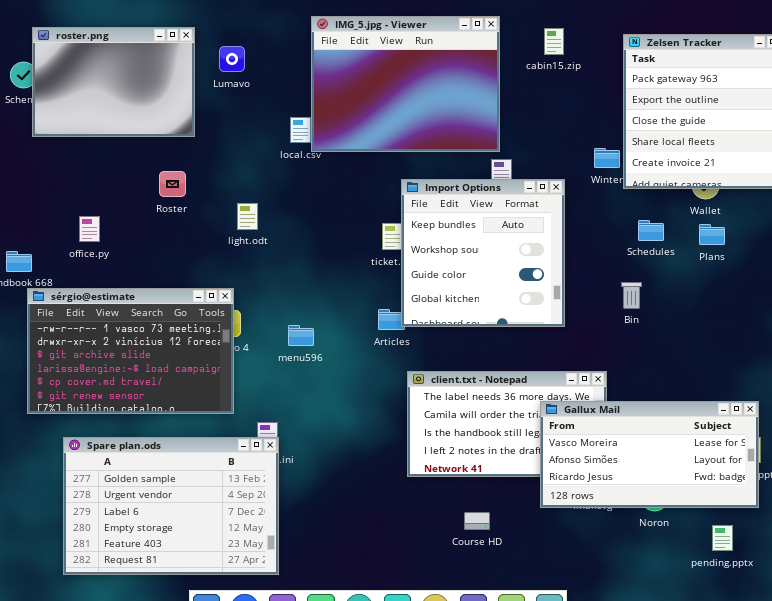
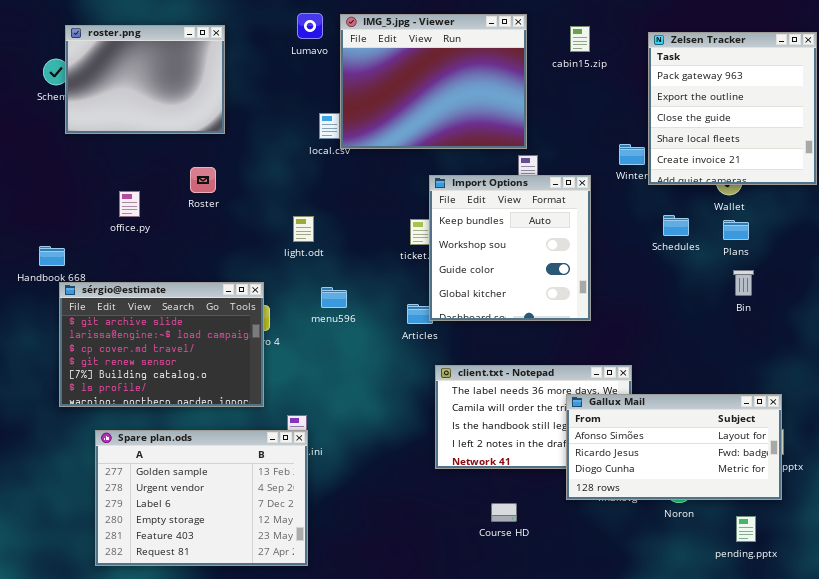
Lumavo: [219,46,245,72] -> [297,13,323,39], moved
light.odt: [237,203,258,230] -> [293,216,314,242], moved
office.py: [79,216,100,242] -> [119,191,140,217], moved
Bin: [621,282,642,309] -> [733,270,754,296], moved
sérgio@estimate: [27,288,234,414] -> [59,282,264,407], scrolled down 2 rows
menu596: [288,325,314,346] -> [321,287,347,308], moved
Gallux Mail: [540,401,759,508] -> [566,394,782,500], scrolled down 1 row

